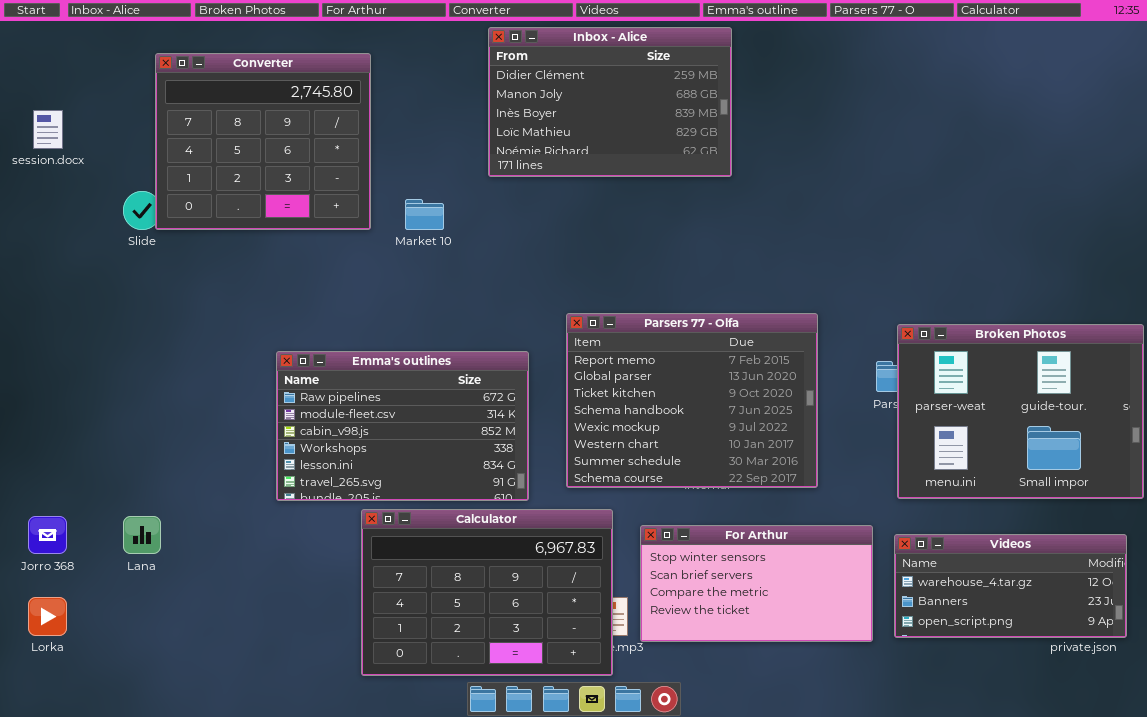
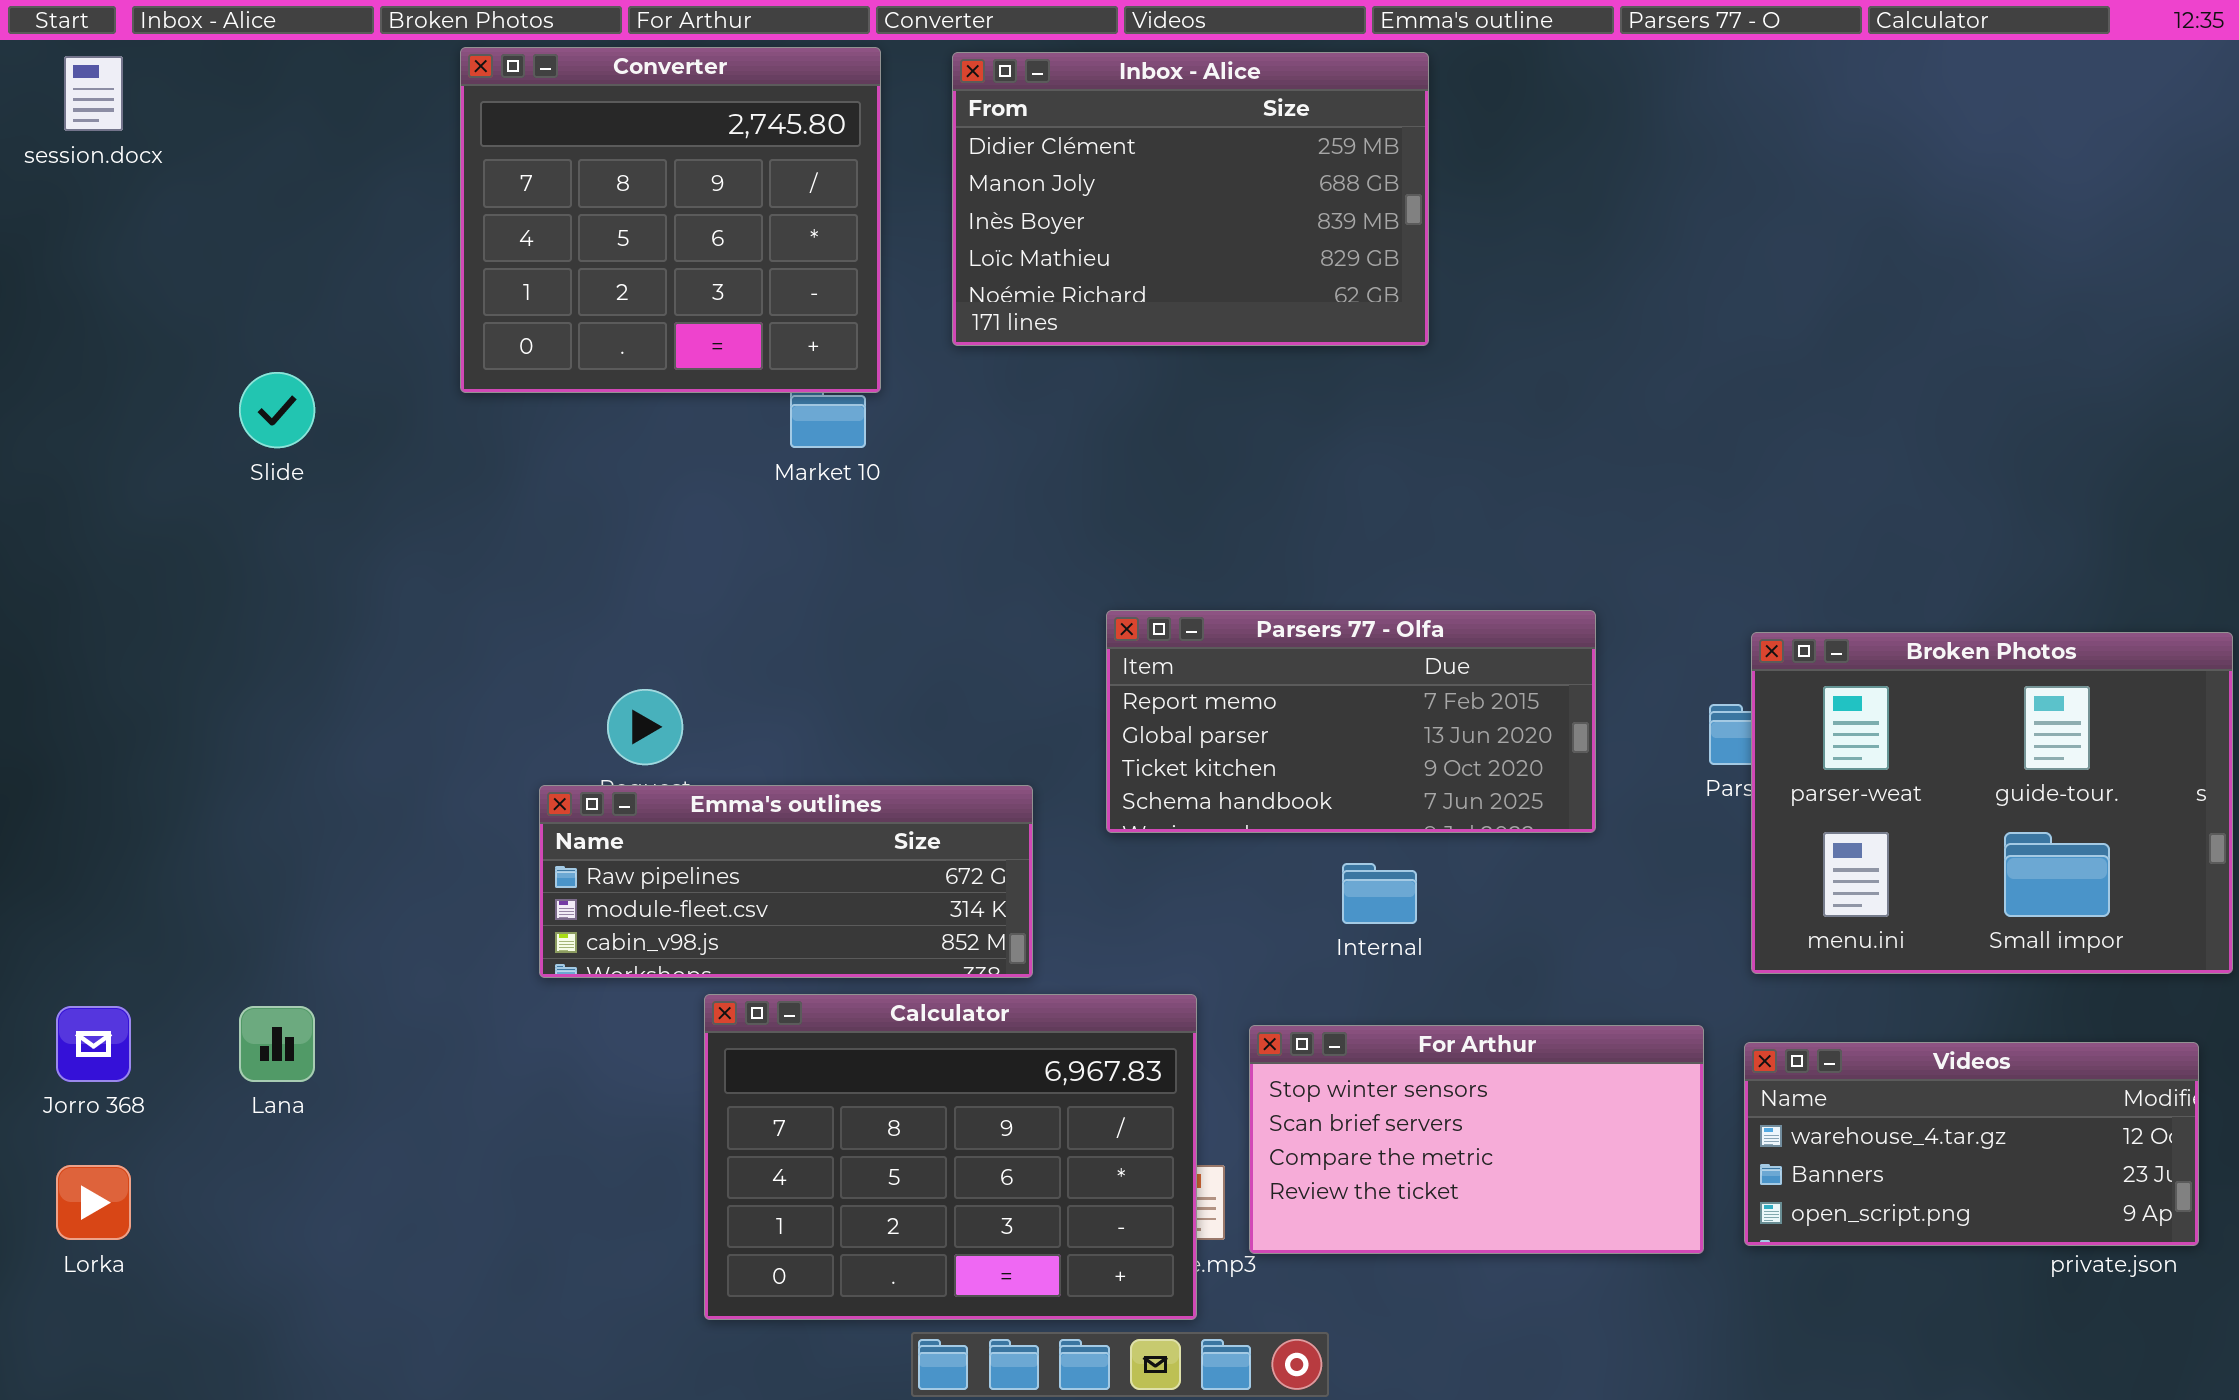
Converter: [155,53,371,230] -> [460,47,881,393], moved
session.docx: [33,110,63,149] -> [64,56,123,131], moved
Parsers 77 - Olfa: [566,313,818,488] -> [1106,610,1596,833], resized
Emma's outlines: [276,351,529,501] -> [539,785,1033,978], resized

